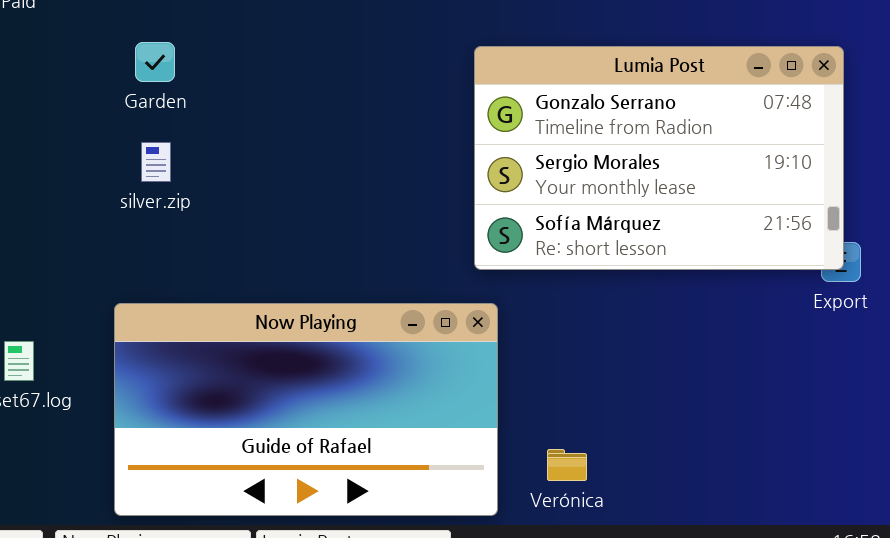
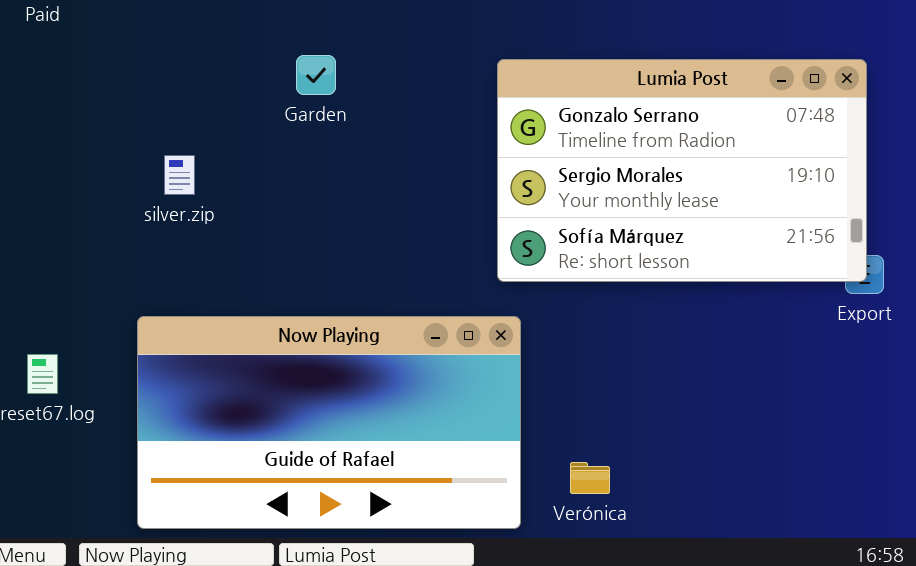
Garden: [135,42,175,82] -> [296,55,336,95], moved

